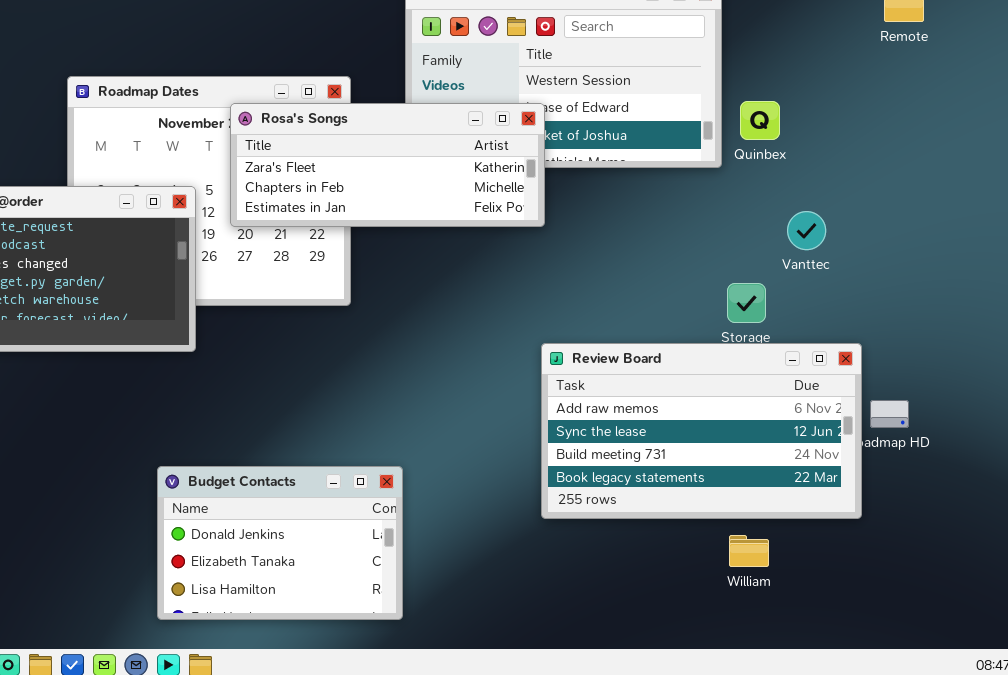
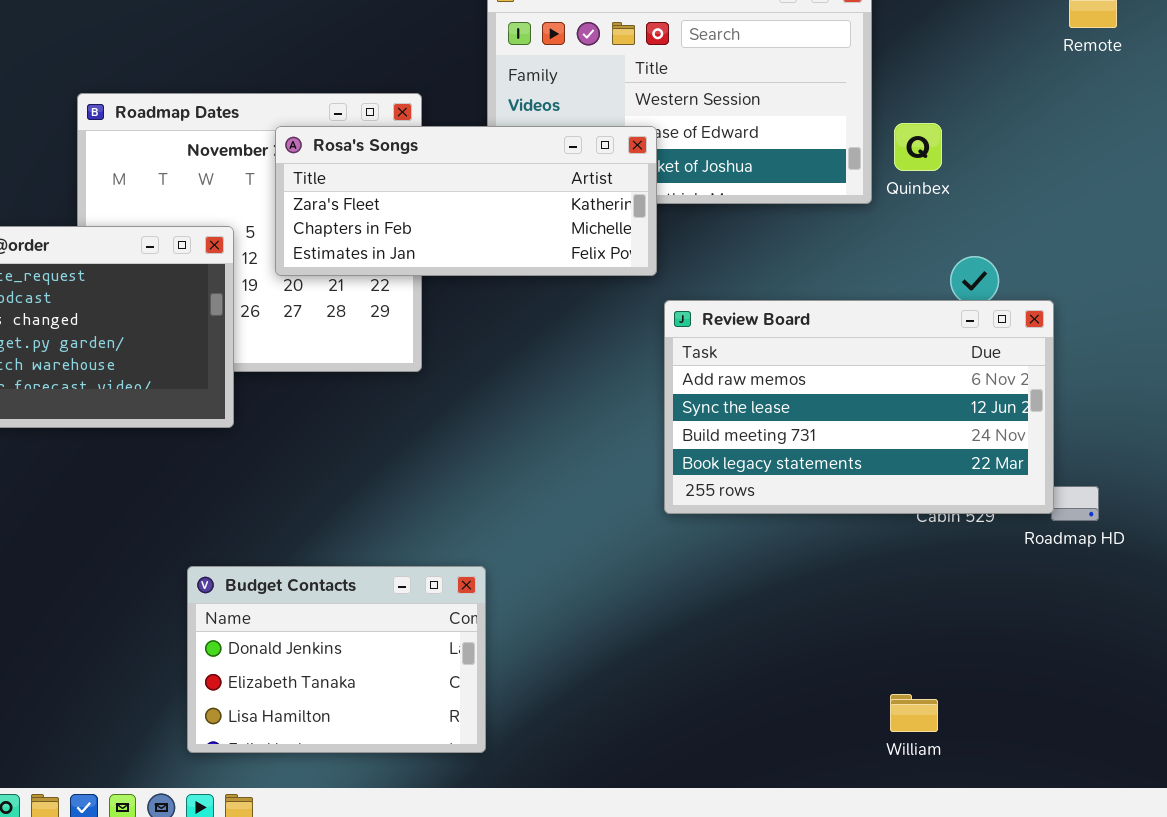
Review Board: [541,343,862,519] -> [664,300,1054,514], moved
William: [729,535,769,567] -> [890,694,938,732], moved

